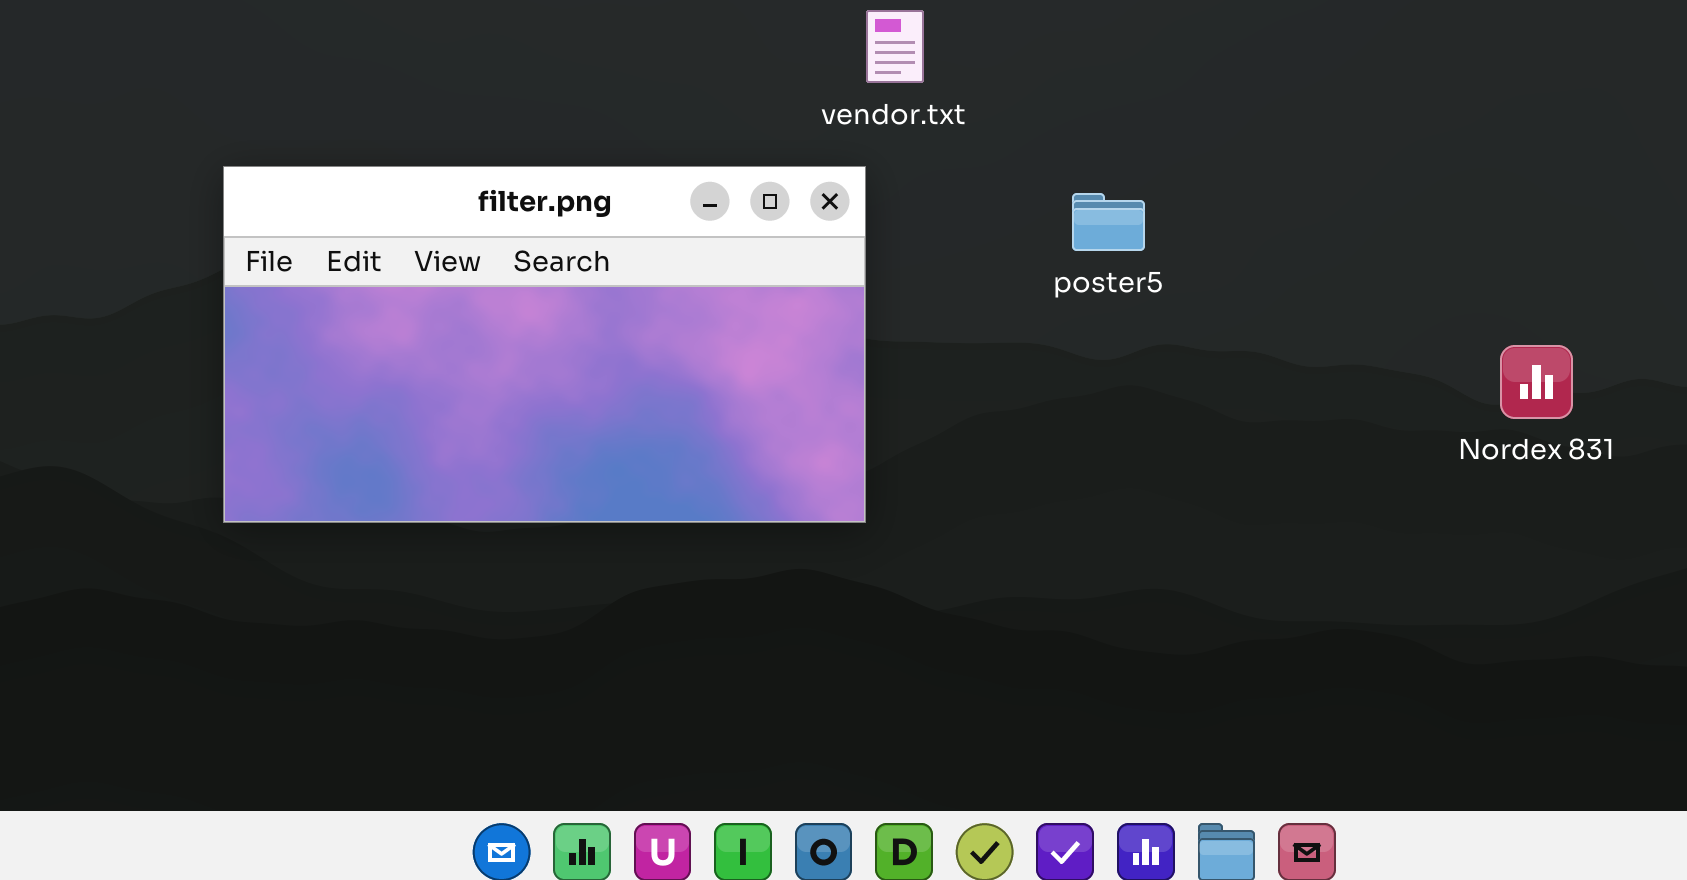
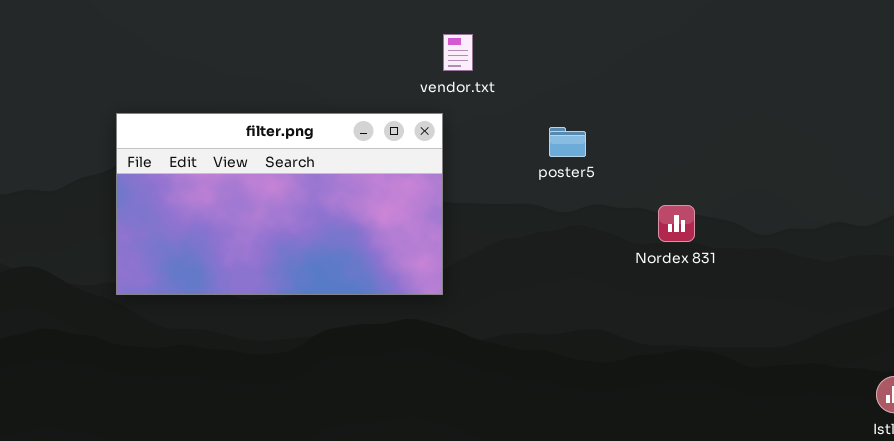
Nordex 831: [1500,345,1573,419] -> [658,205,695,242], moved

